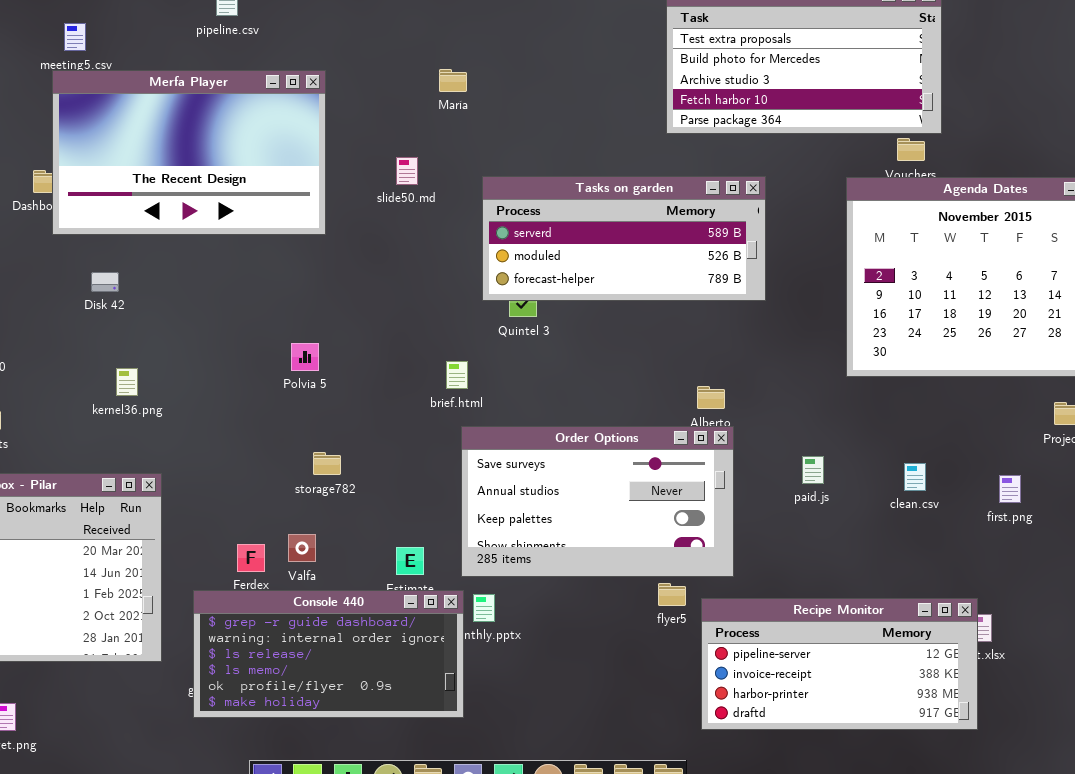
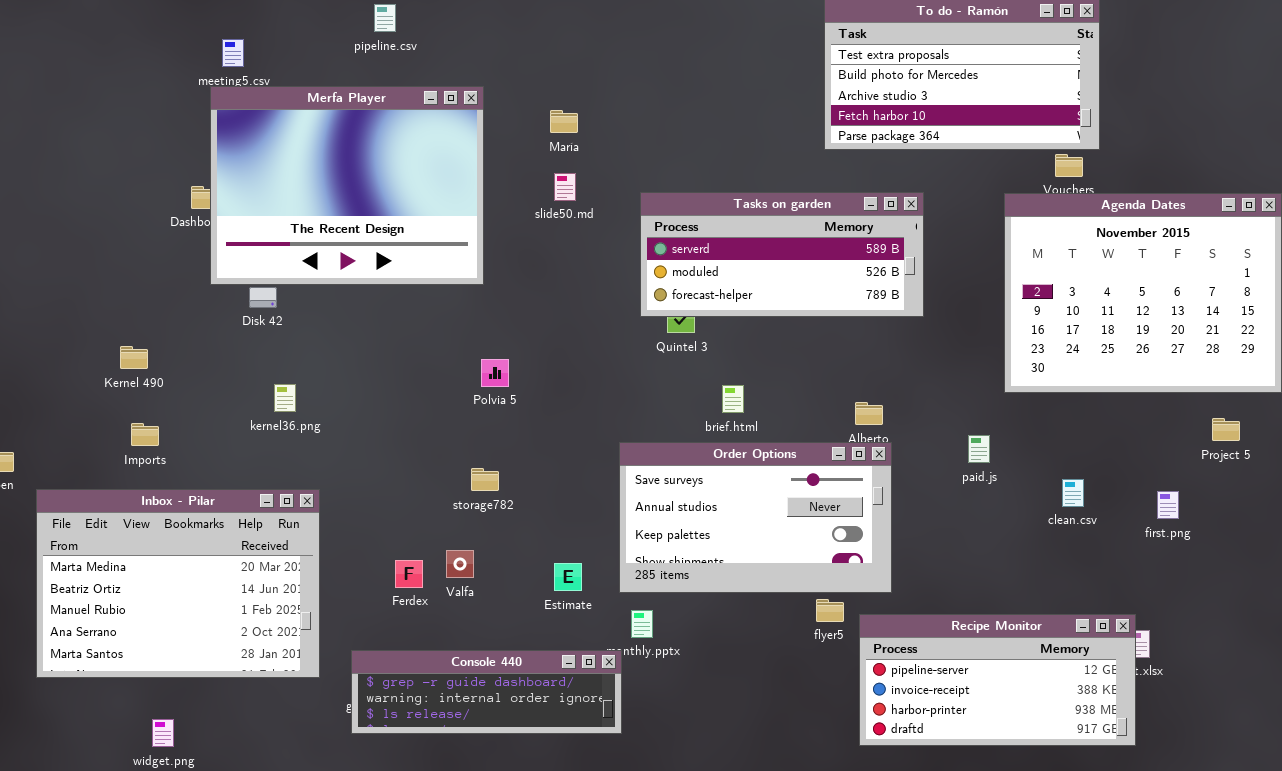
María: [439,69,467,92] -> [550,110,578,133], moved
Merfa Player: [52,70,326,235] -> [210,86,484,285], resized
Polvia 5: [291,343,319,371] -> [481,359,509,387], moved
brief.html: [446,361,468,389] -> [722,385,744,413], moved
paid.js: [802,456,824,484] -> [968,435,990,463], moved
Console 440: [193,590,464,718] -> [351,650,622,734], resized

